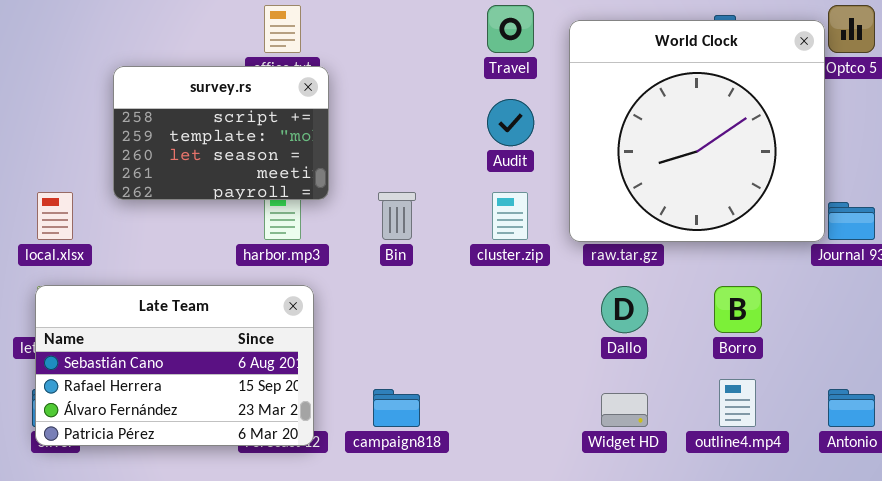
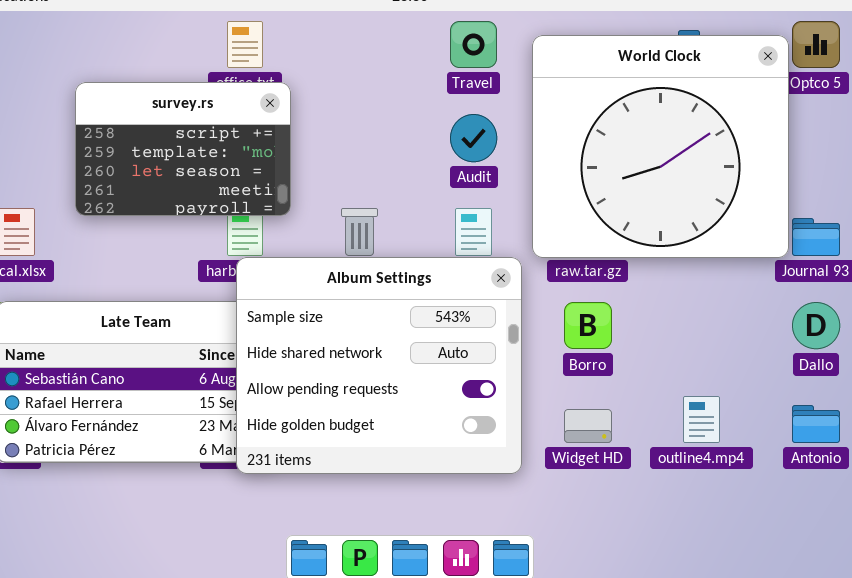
Album Settings: none -> [236,257,522,474], opened
Dallo: [601,286,648,333] -> [792,302,840,349], moved
Borro: [714,286,762,333] -> [564,302,612,349], moved

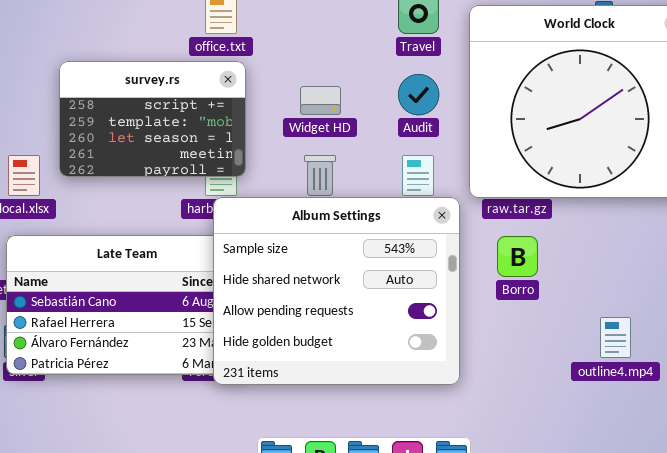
survey.rs: [75,82,291,216] -> [59,61,246,177], moved
Widget HD: [564,409,612,443] -> [300,86,341,115], moved

